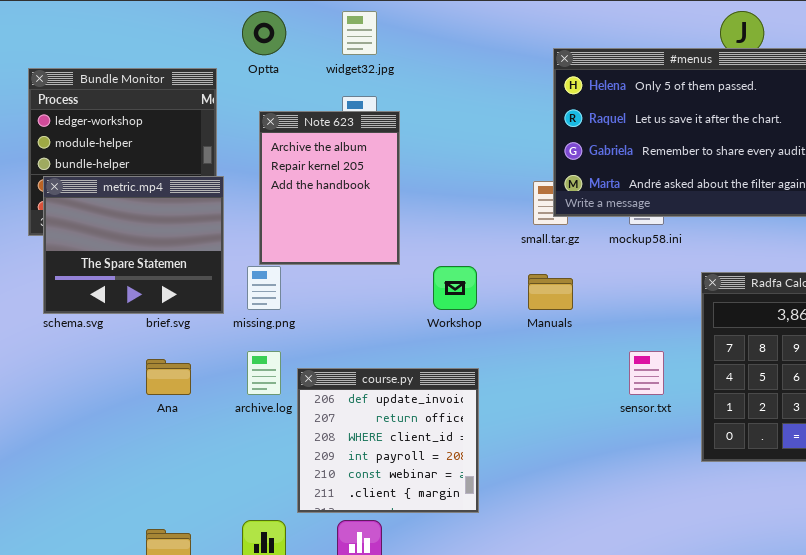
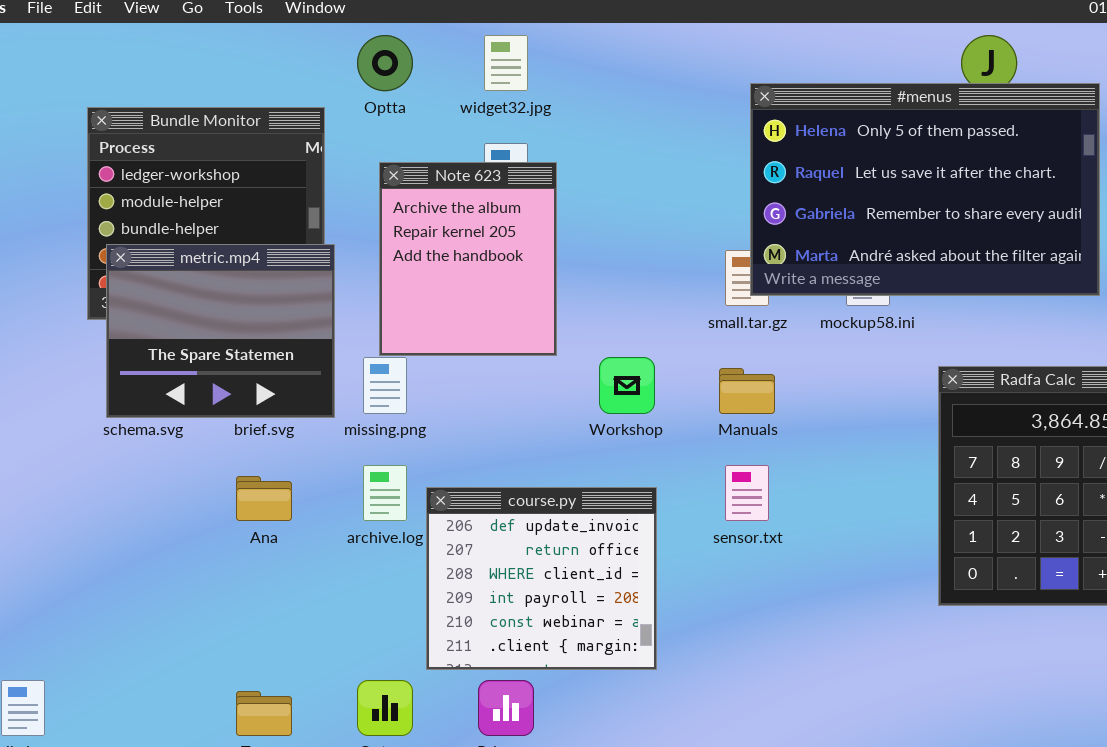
sensor.txt: [629,351,664,395] -> [725,465,769,521], moved

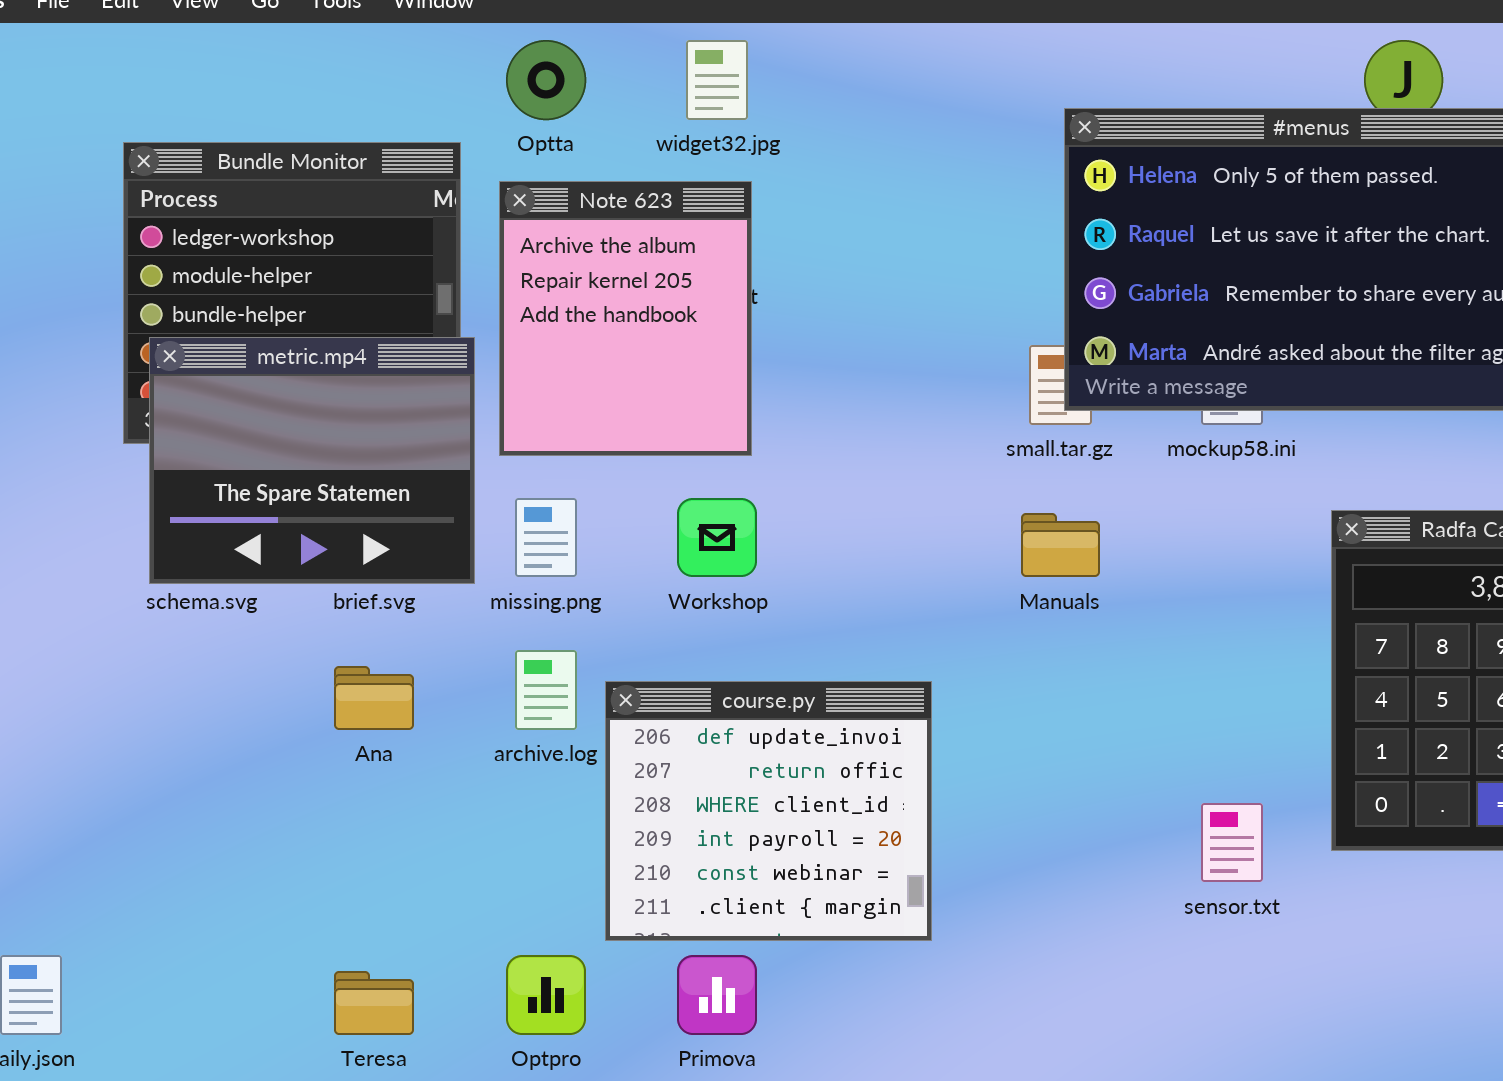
Note 623: [379,162,557,356] -> [499,181,752,456], moved
Workshop: [599,357,655,414] -> [677,498,757,577], moved
sensor.txt: [725,465,769,521] -> [1201,803,1263,882], moved

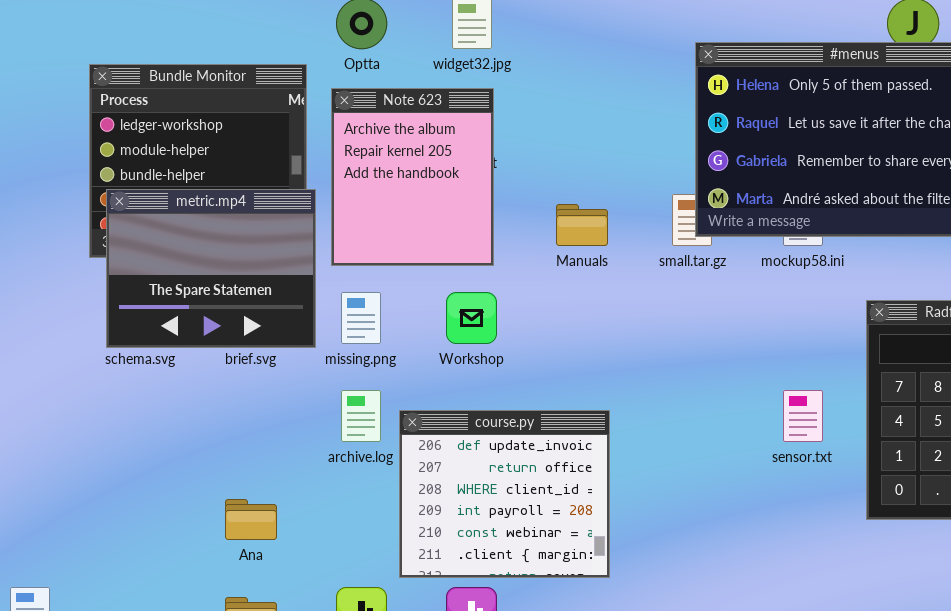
Manuals: [1021,513,1100,577] -> [556,204,608,246], moved
Ana: [334,666,414,730] -> [225,499,277,540], moved
sensor.txt: [1201,803,1263,882] -> [783,390,823,442], moved

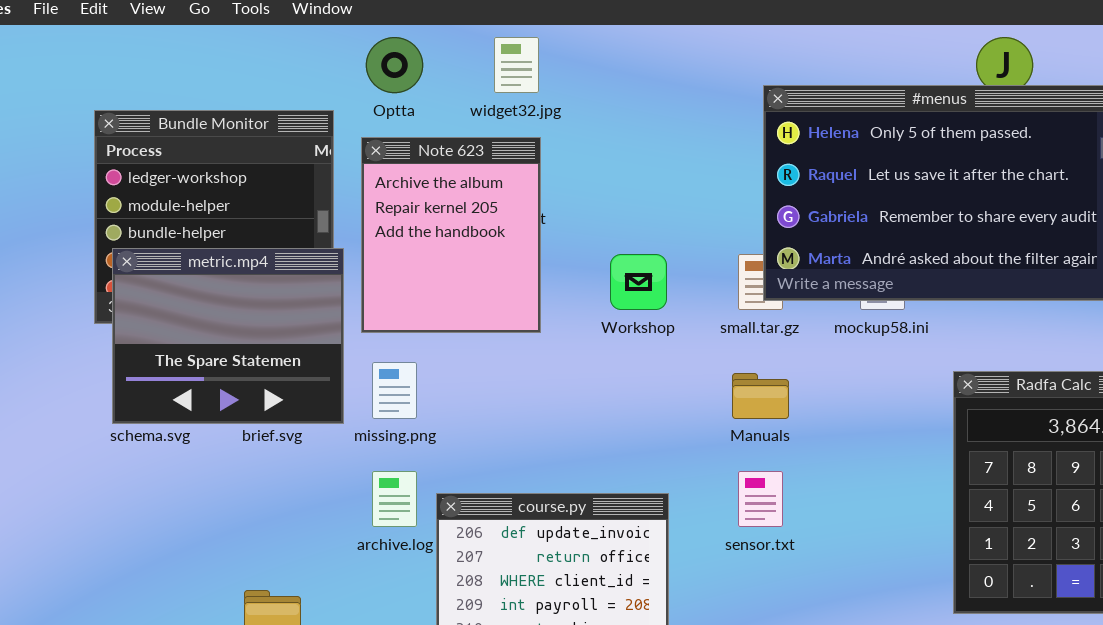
Manuals: [556,204,608,246] -> [732,373,789,419], moved
Workshop: [446,292,497,344] -> [610,254,667,310], moved
sensor.txt: [783,390,823,442] -> [738,471,783,527], moved

